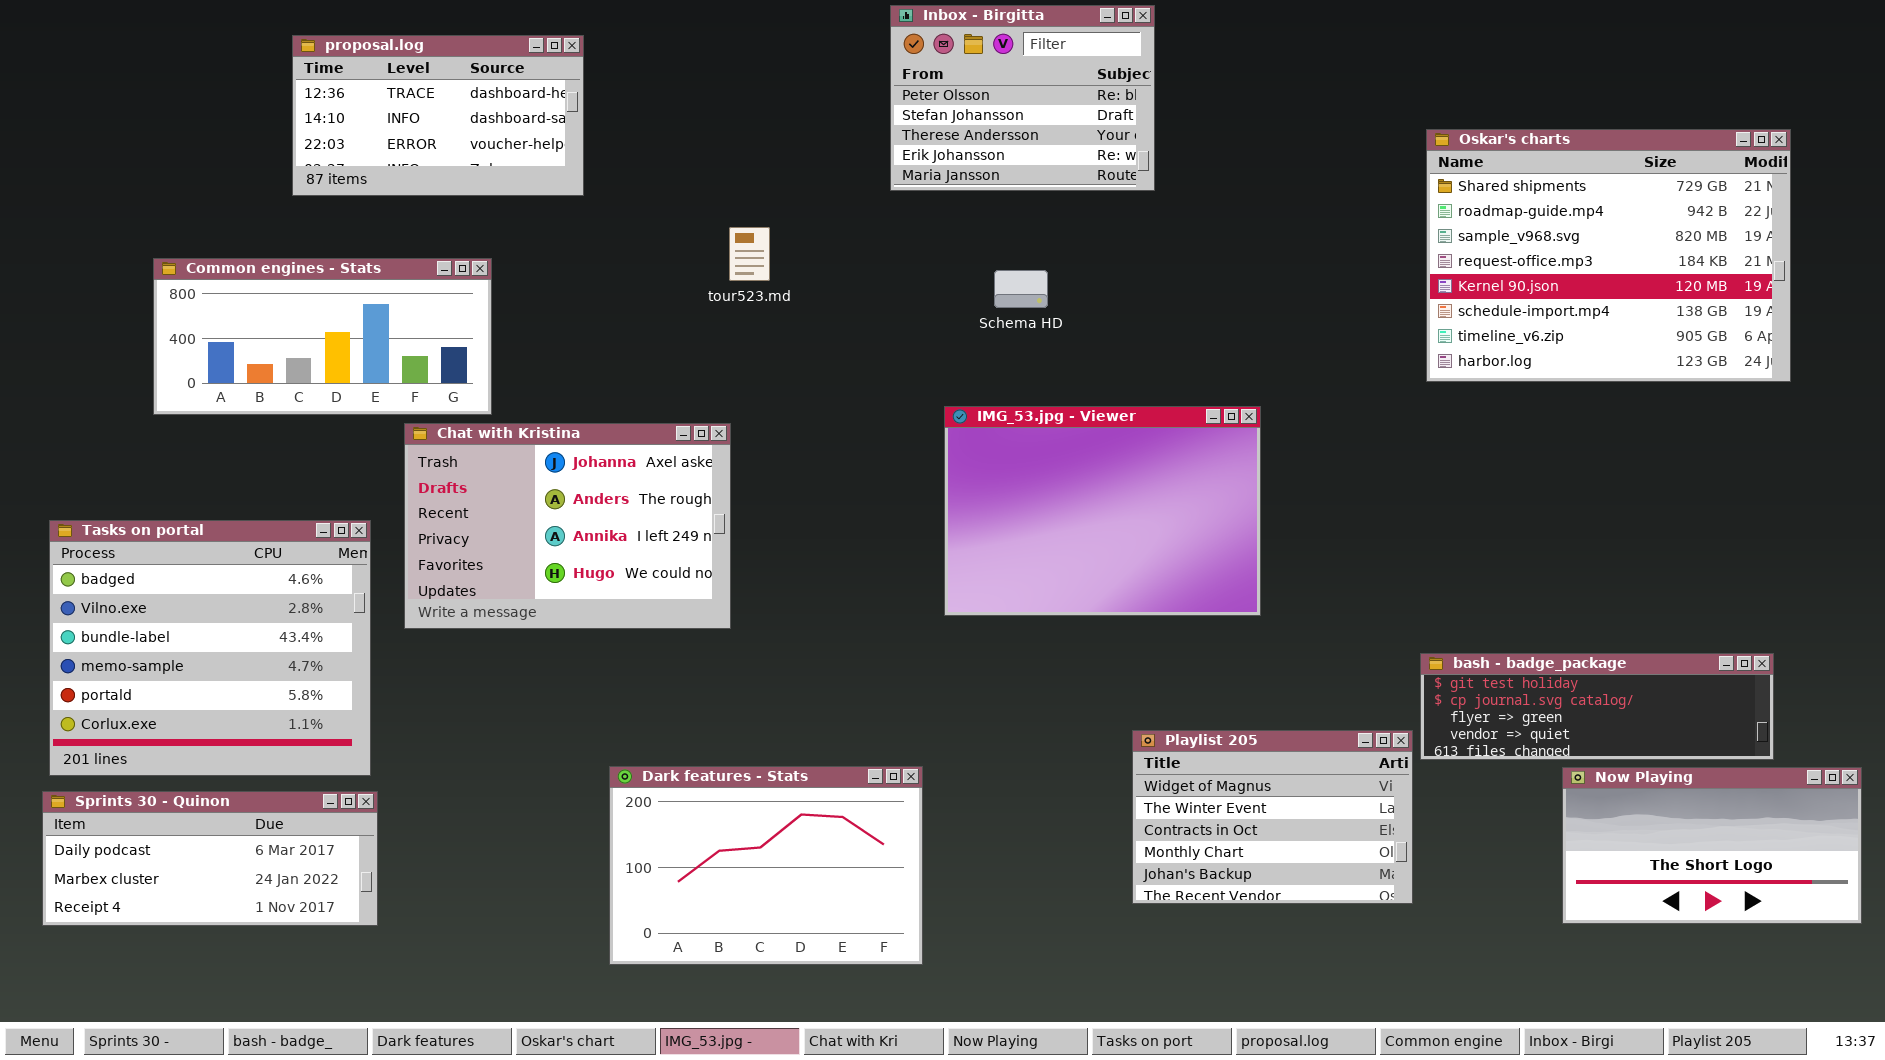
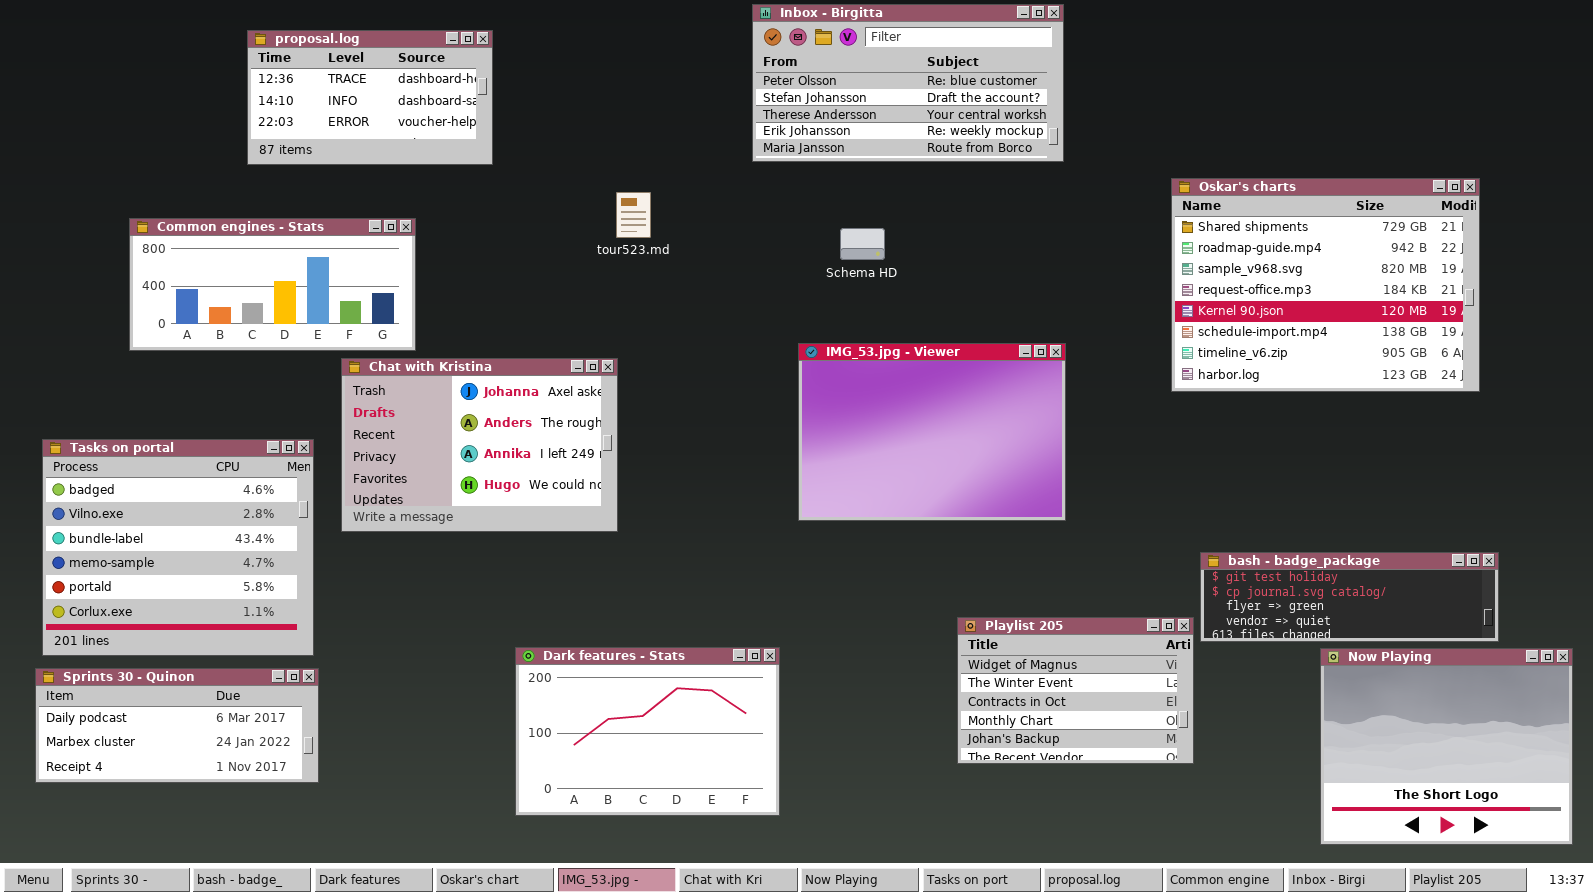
Inbox - Birgitta: [890,5,1155,191] -> [752,4,1064,162], resized
Oskar's charts: [1426,129,1791,382] -> [1171,178,1480,392], moved
Now Playing: [1562,767,1862,924] -> [1320,648,1573,845], resized

